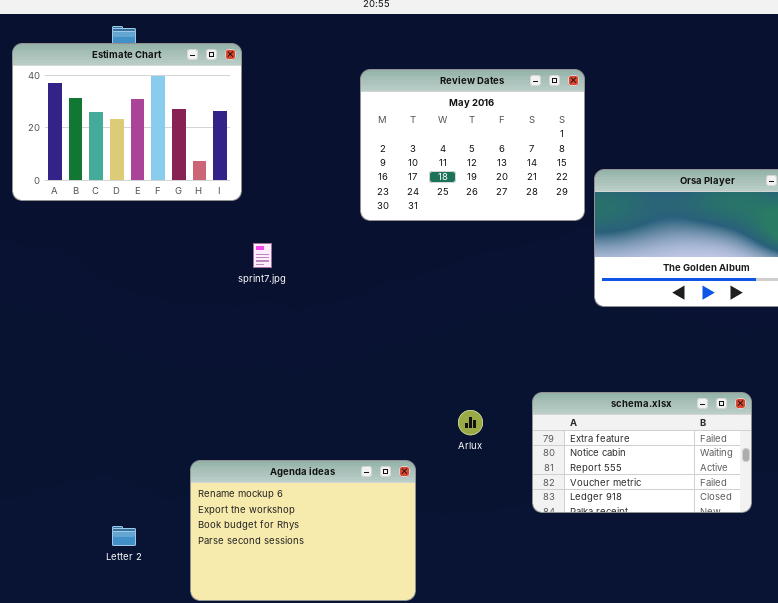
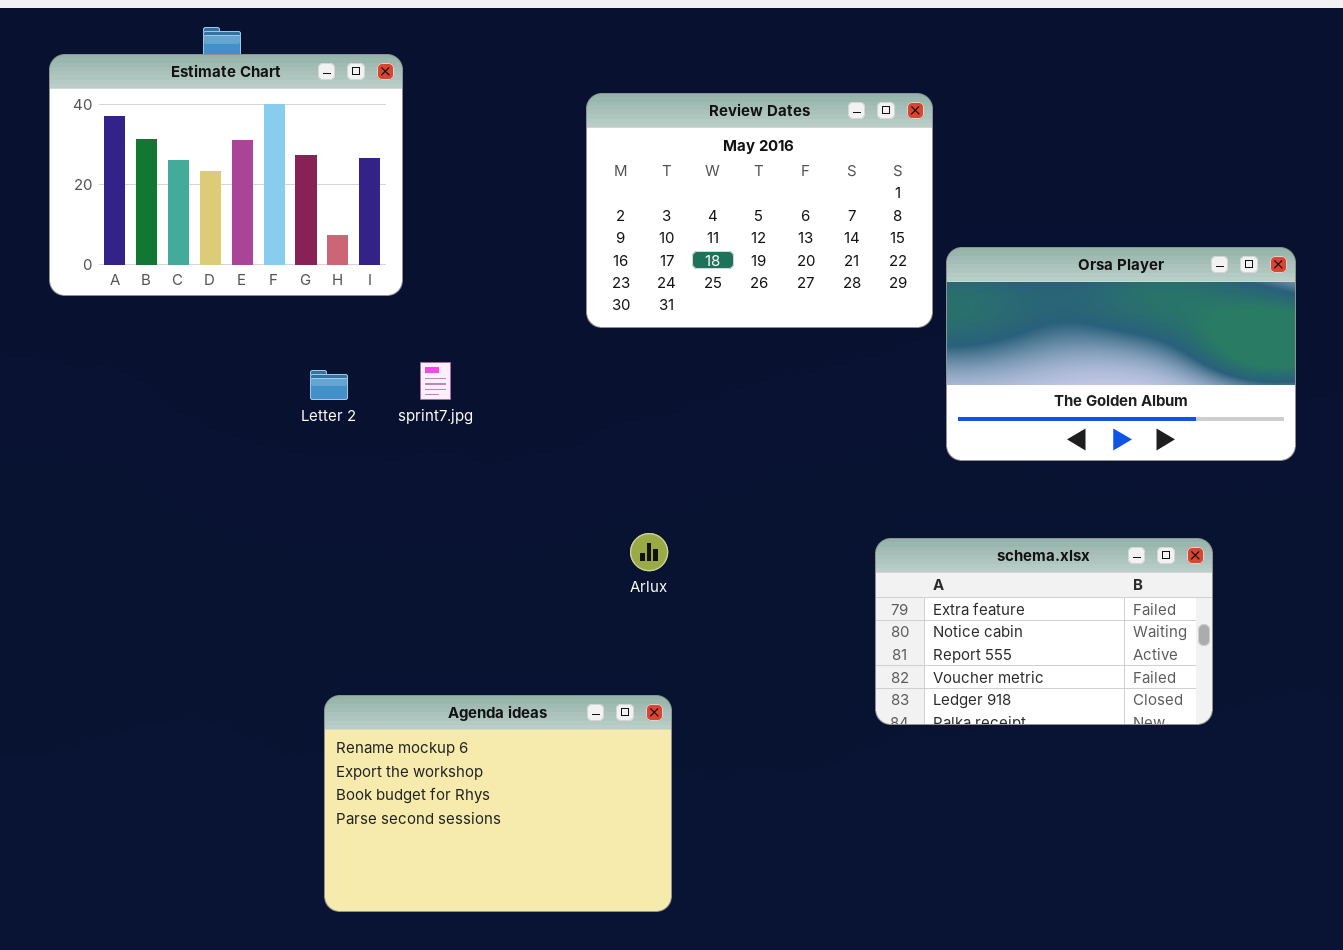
schema.xlsx: [532,392,752,513] -> [875,538,1213,725], moved
Arlux: [458,410,483,435] -> [630,533,668,571], moved
Letter 2: [112,526,136,546] -> [310,370,348,400], moved

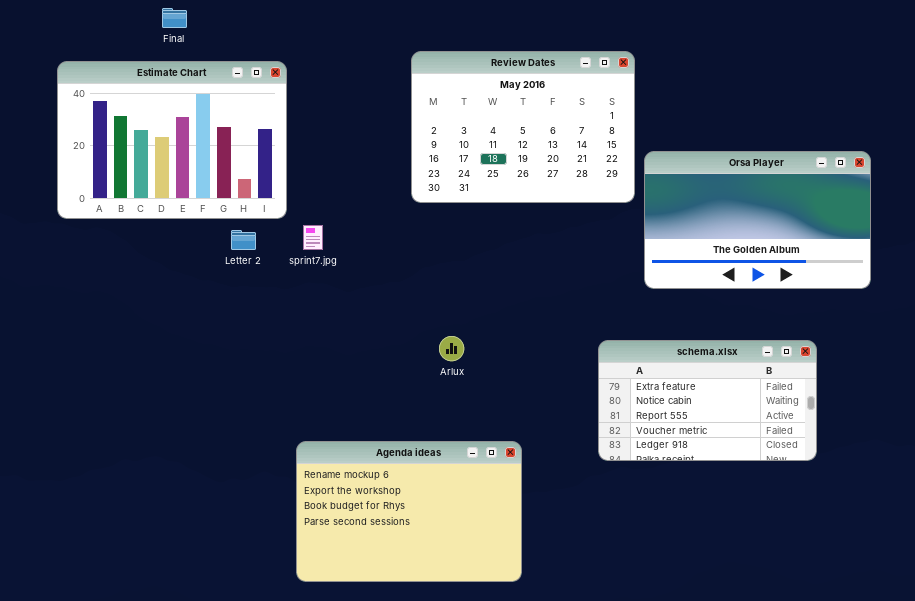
Estimate Chart: [49,54,403,296] -> [57,61,287,219], moved
Agenda ideas: [324,695,672,912] -> [296,441,522,582], moved

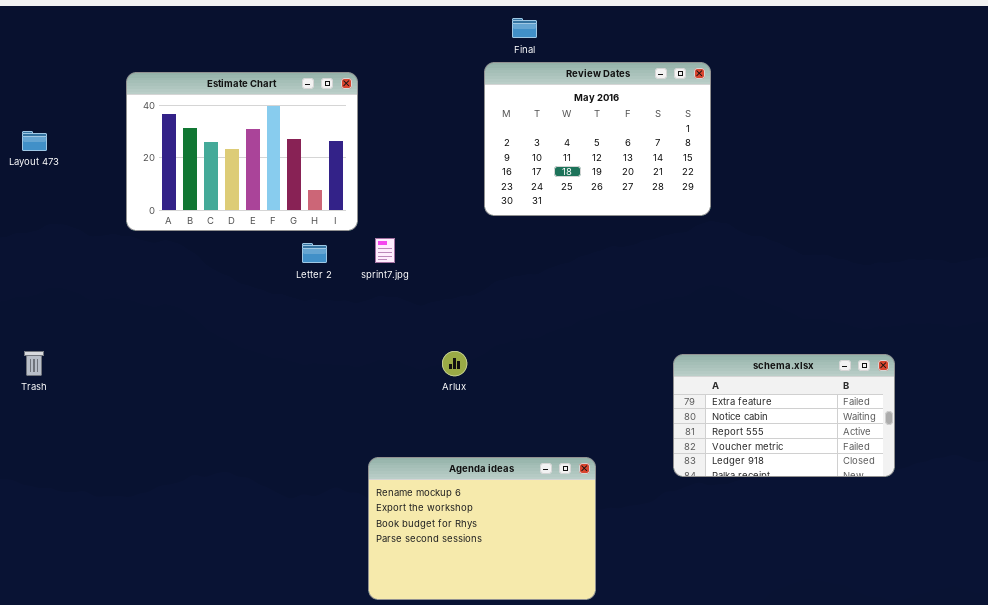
Final: [162,8,187,28] -> [512,18,537,38], moved
Orsa Player: [644,151,871,289] -> none, closed
Arlux: [439,336,464,361] -> [442,351,467,376], moved

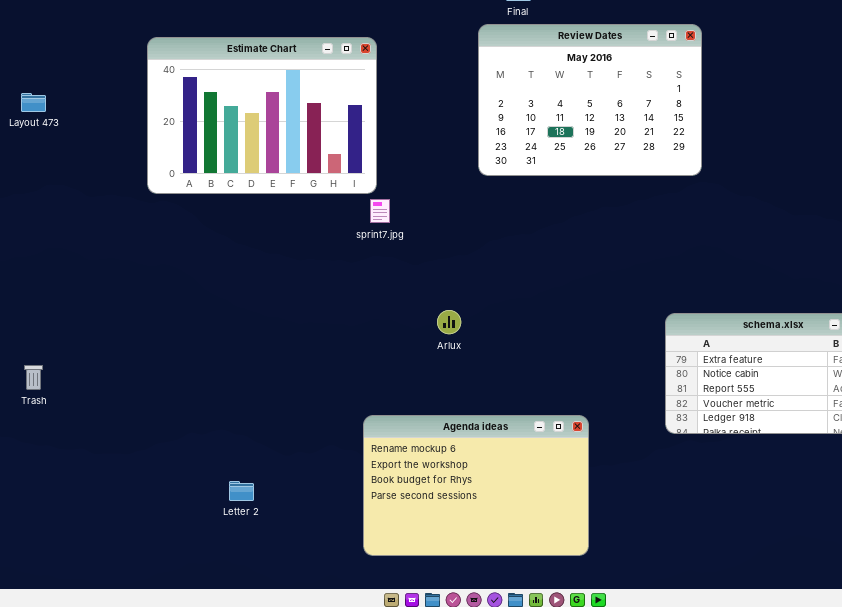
Estimate Chart: [126,72,358,231] -> [147,37,377,194], moved
Letter 2: [302,243,327,263] -> [229,481,254,501], moved
Trash: [24,351,44,376] -> [24,365,43,390], moved

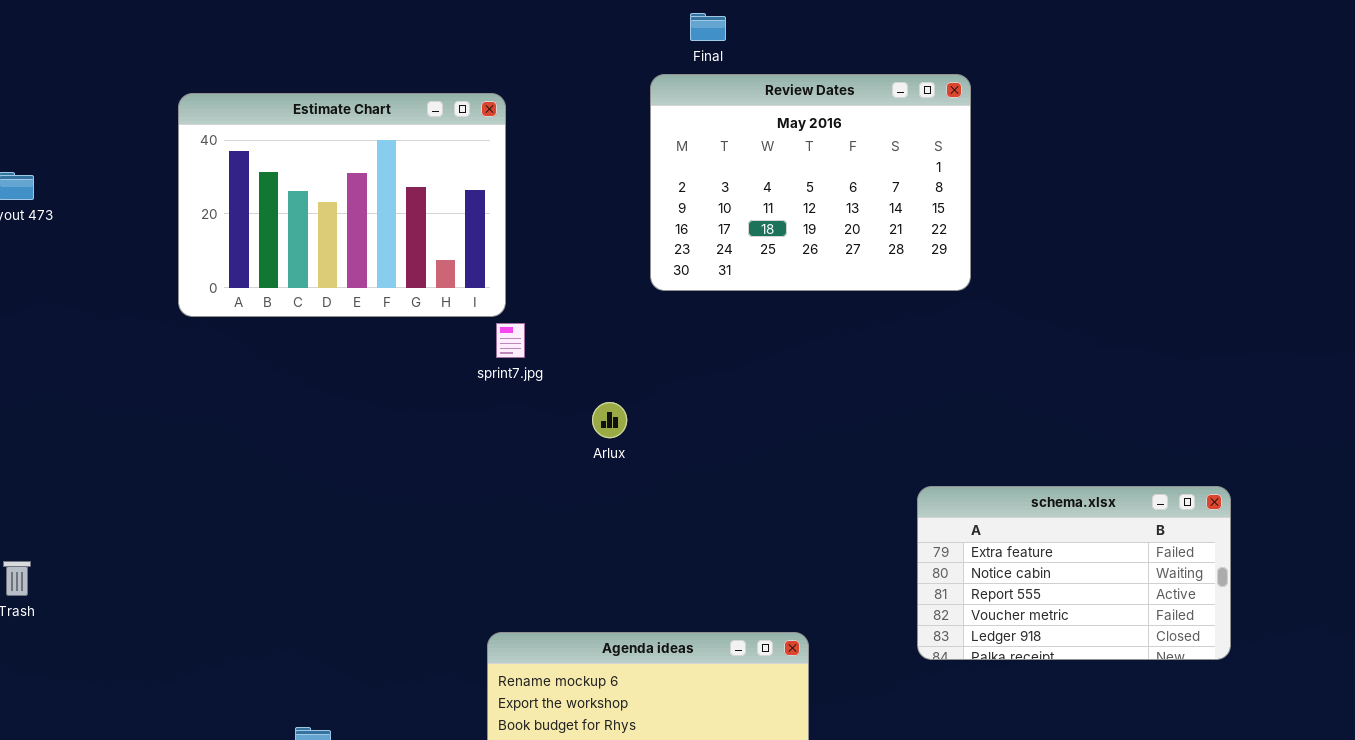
Arlux: [437,310,461,334] -> [592,402,627,438], moved

